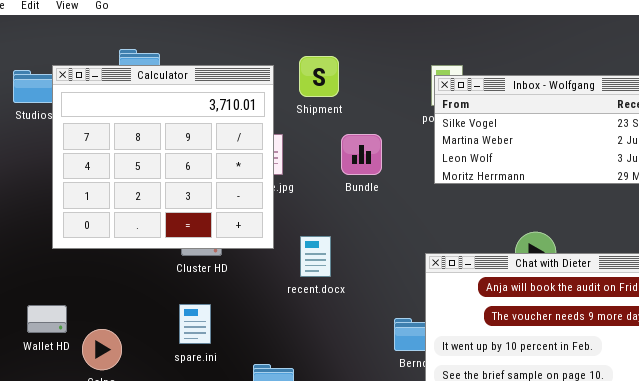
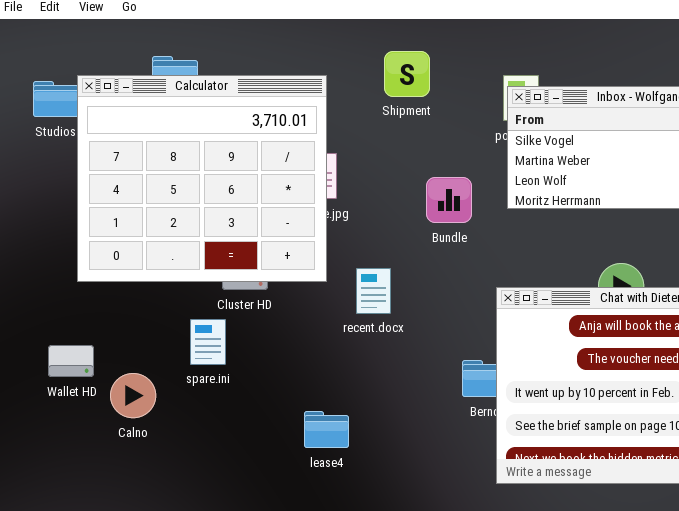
Shipment: [299,56,339,97] -> [384,51,430,97], moved
Bundle: [341,134,382,175] -> [426,177,472,223], moved
spare.ini: [179,304,211,344] -> [190,319,226,365], moved

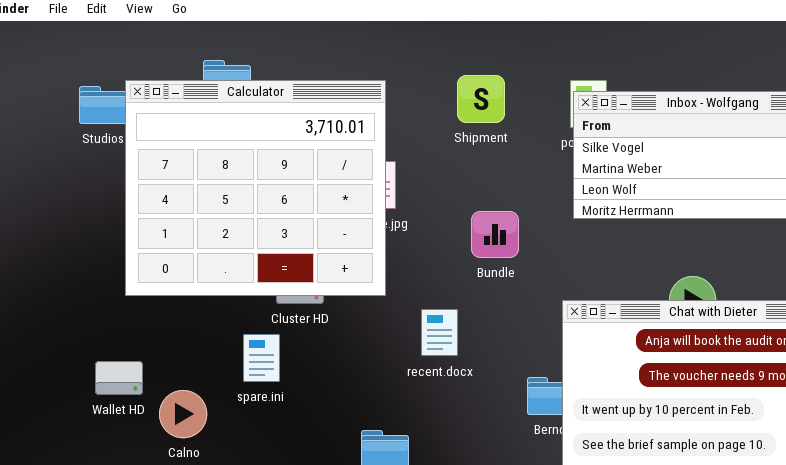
Shipment: [384,51,430,97] -> [457,75,505,123], moved
Bundle: [426,177,472,223] -> [471,211,519,258], moved
recent.docx: [356,268,391,314] -> [421,309,458,356], moved

